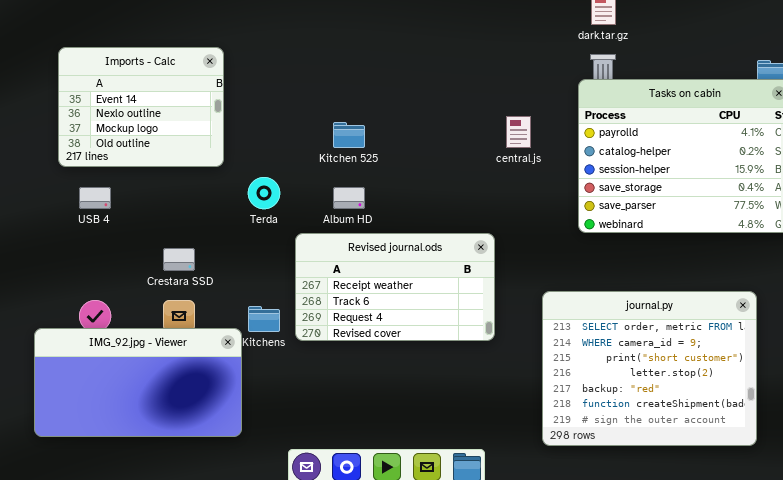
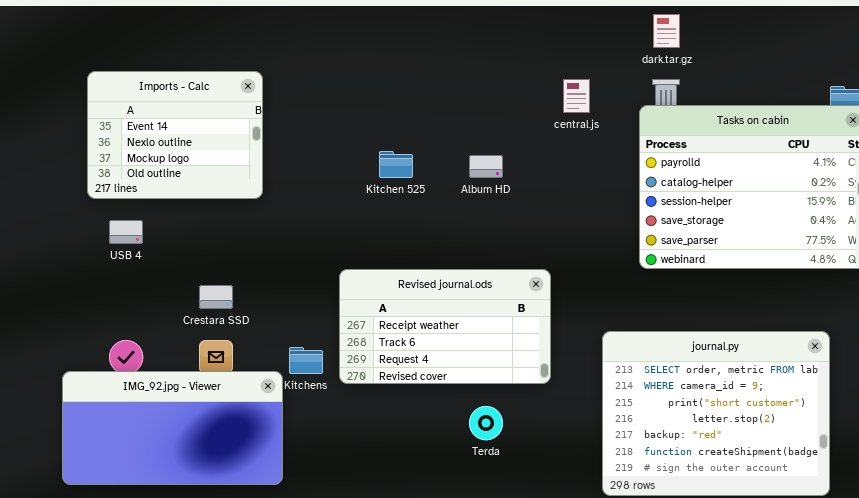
central.js: [506,116,531,148] -> [563,79,590,113], moved
Terda: [248,177,280,209] -> [469,406,503,440], moved
Album HD: [333,187,365,209] -> [469,155,503,178], moved

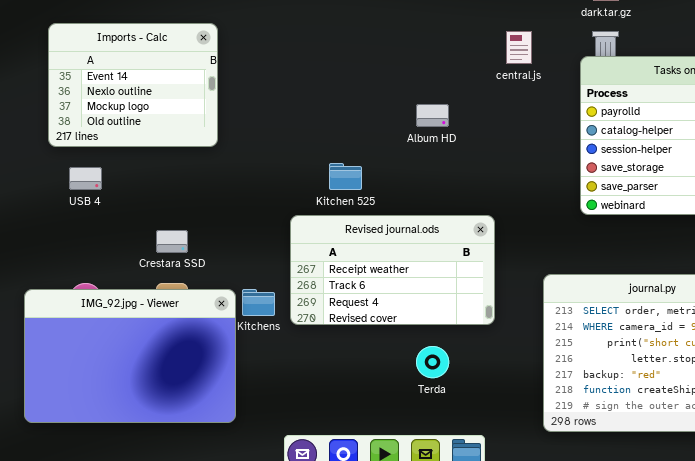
Kitchen 525: [379,151,413,178] -> [329,163,362,190], moved
IMG_92.jpg - Viewer: [62,371,283,485] -> [24,289,236,423], resized

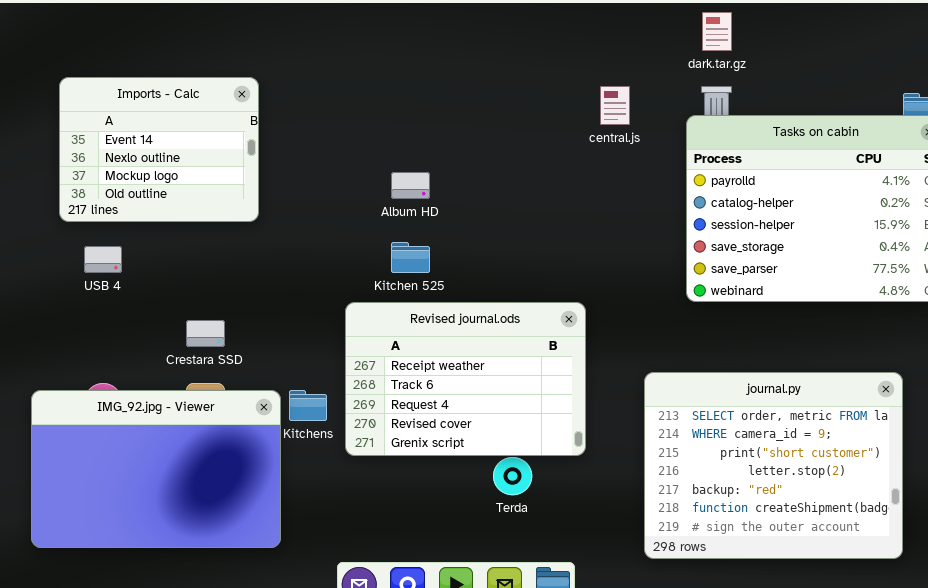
Album HD: [416,104,449,127] -> [391,172,430,199], moved
Revised journal.ods: [290,215,495,325] -> [345,302,586,456], resized

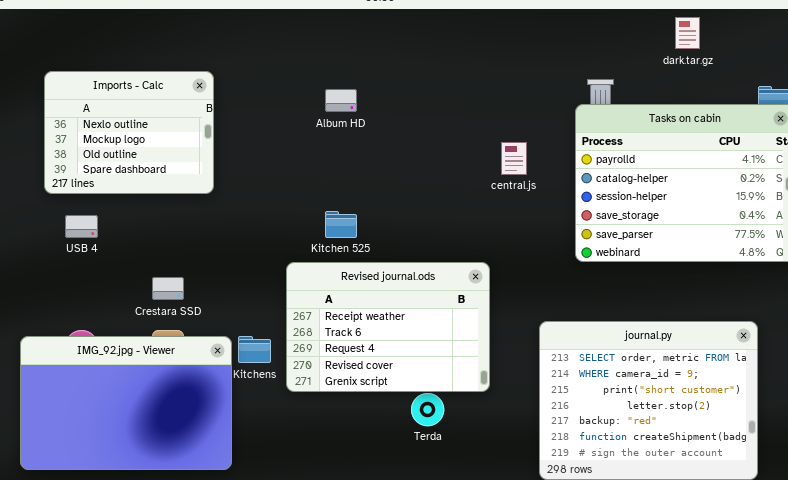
dark.tar.gz: [702,12,732,51] -> [675,17,700,49], moved
Imports - Calc: [59,77,259,222] -> [44,71,214,194], scrolled down 1 row
central.js: [600,86,630,125] -> [501,142,527,175], moved
Album HD: [391,172,430,199] -> [325,89,357,112], moved

